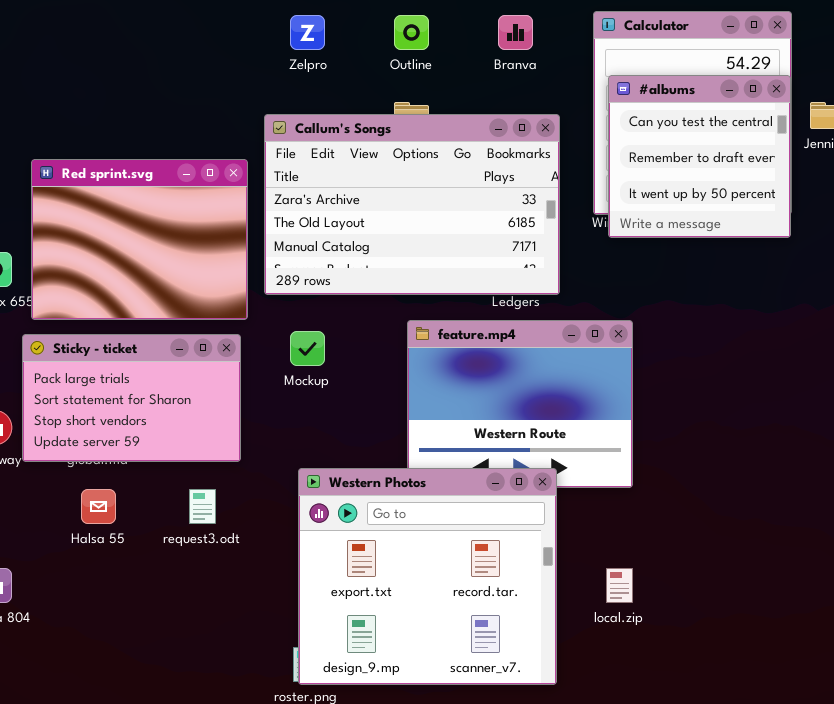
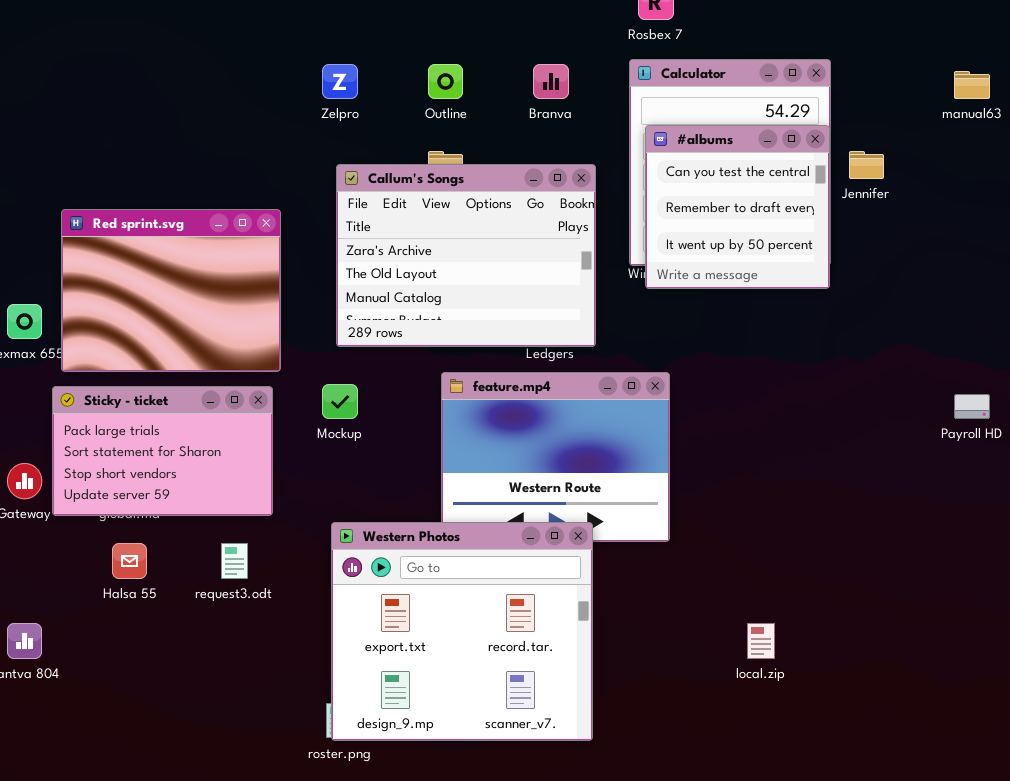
Callum's Songs: [264,114,560,295] -> [336,164,596,347], resized
local.zip: [606,568,633,603] -> [747,623,775,659], moved

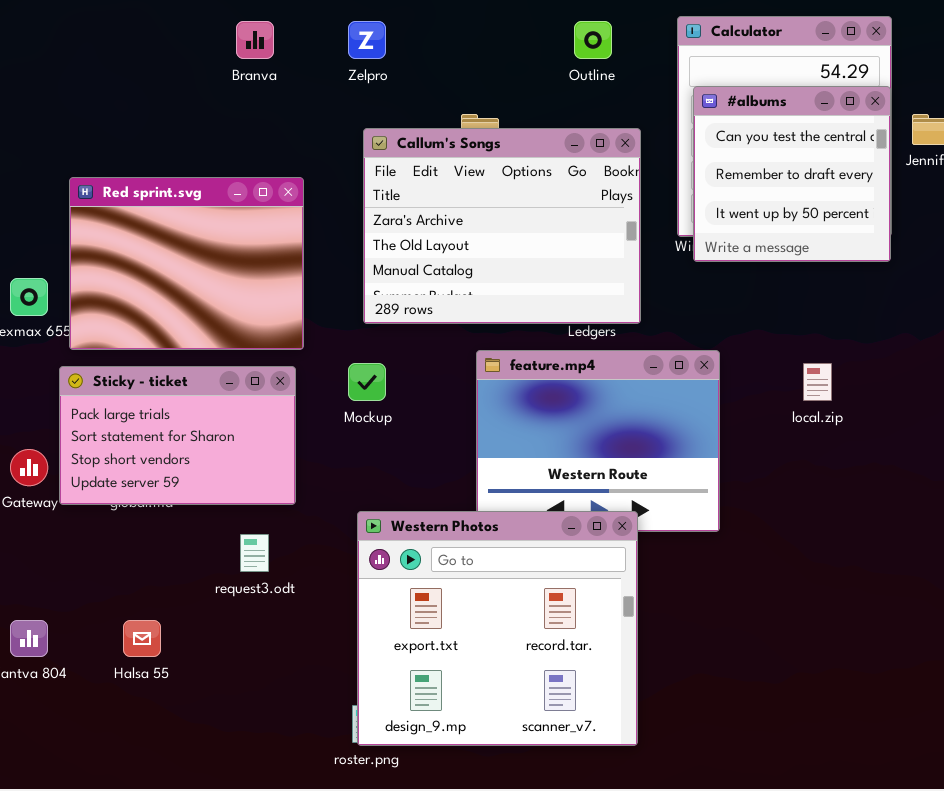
Outline: [428,64,463,99] -> [574,21,612,59], moved
Branva: [533,64,569,99] -> [236,21,274,59], moved
Halsa 55: [112,543,147,579] -> [123,620,161,657], moved
local.zip: [747,623,775,659] -> [803,363,832,401], moved

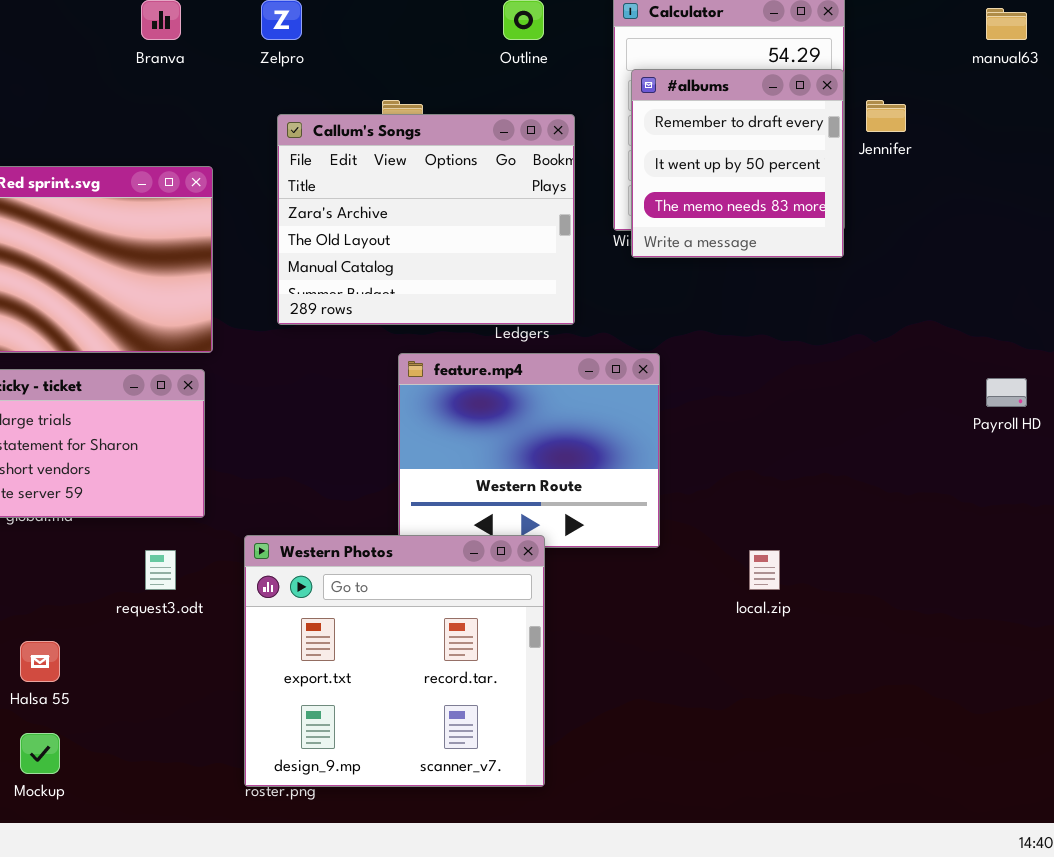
#albums: [693,86,891,262] -> [631,69,844,258], scrolled down 1 row
Mockup: [348,363,386,401] -> [20,733,60,774], moved
local.zip: [803,363,832,401] -> [749,550,780,590], moved
Western Photos: [357,511,638,746] -> [244,535,545,787], moved

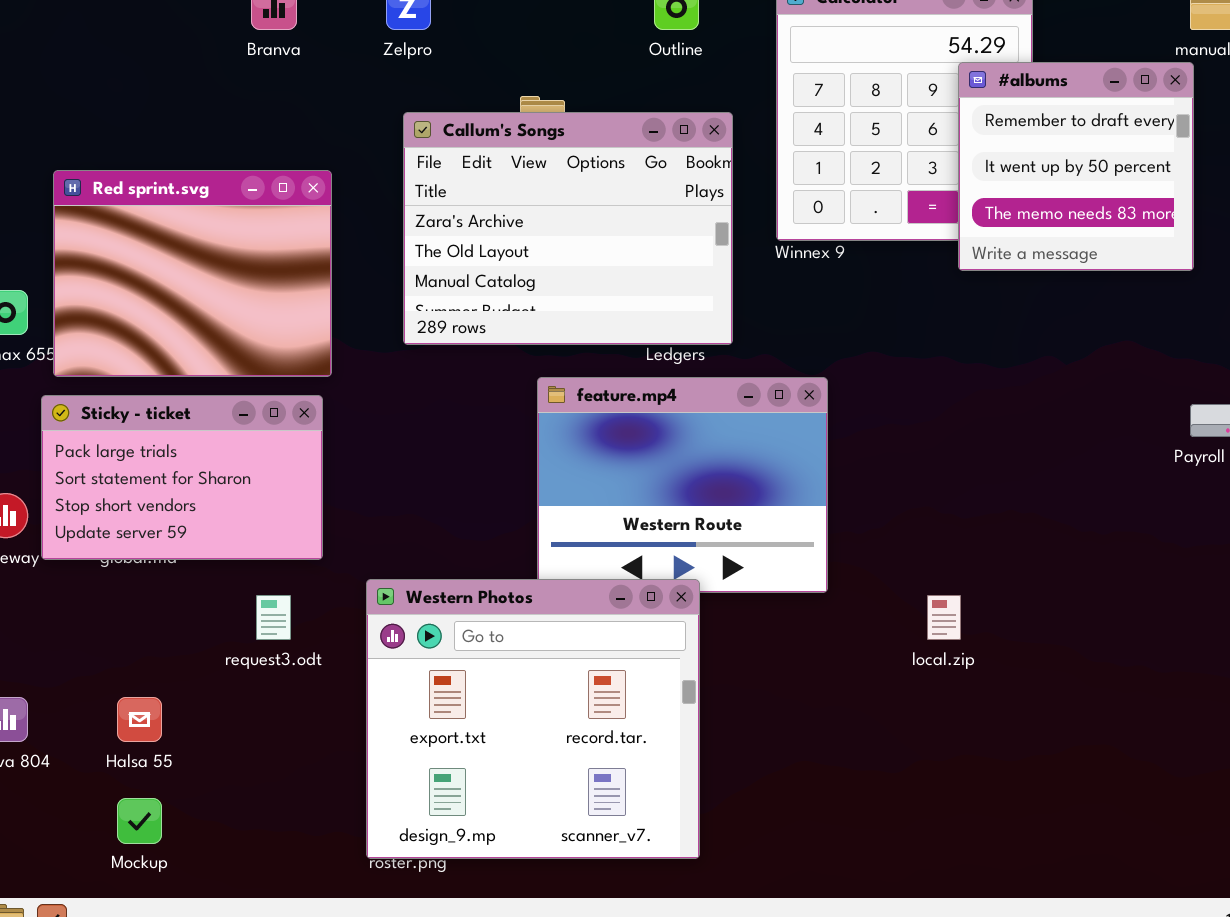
#albums: [631,69,844,258] -> [958,62,1194,271], moved

